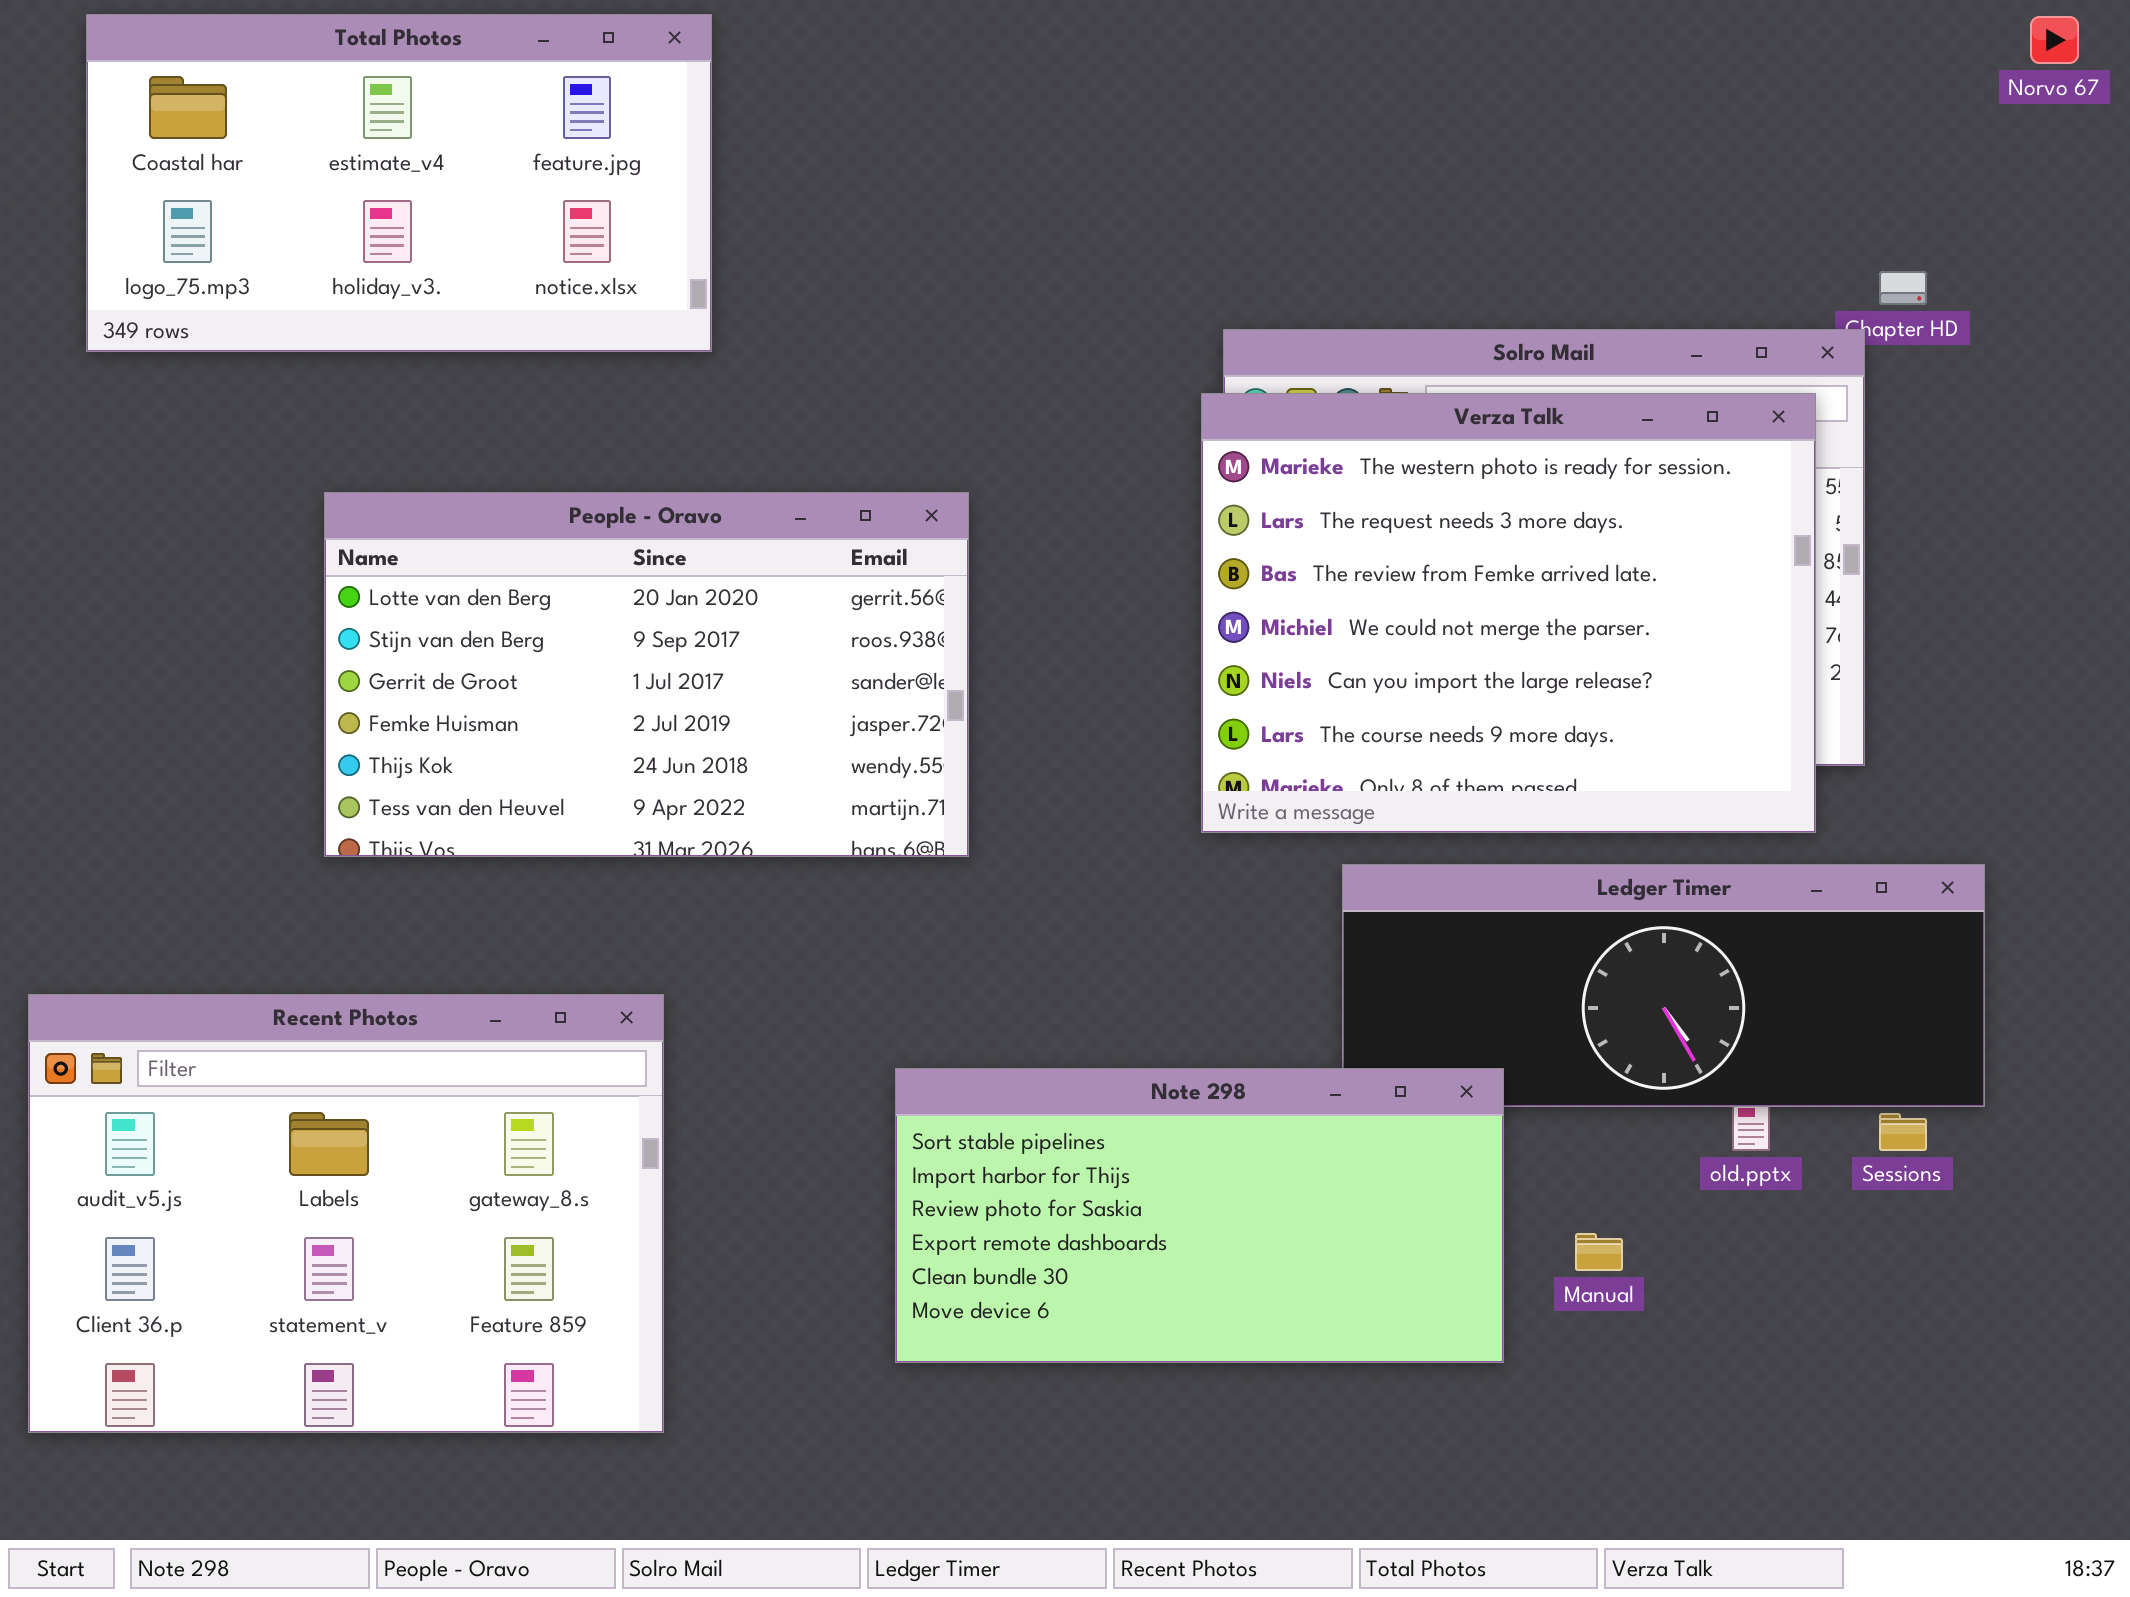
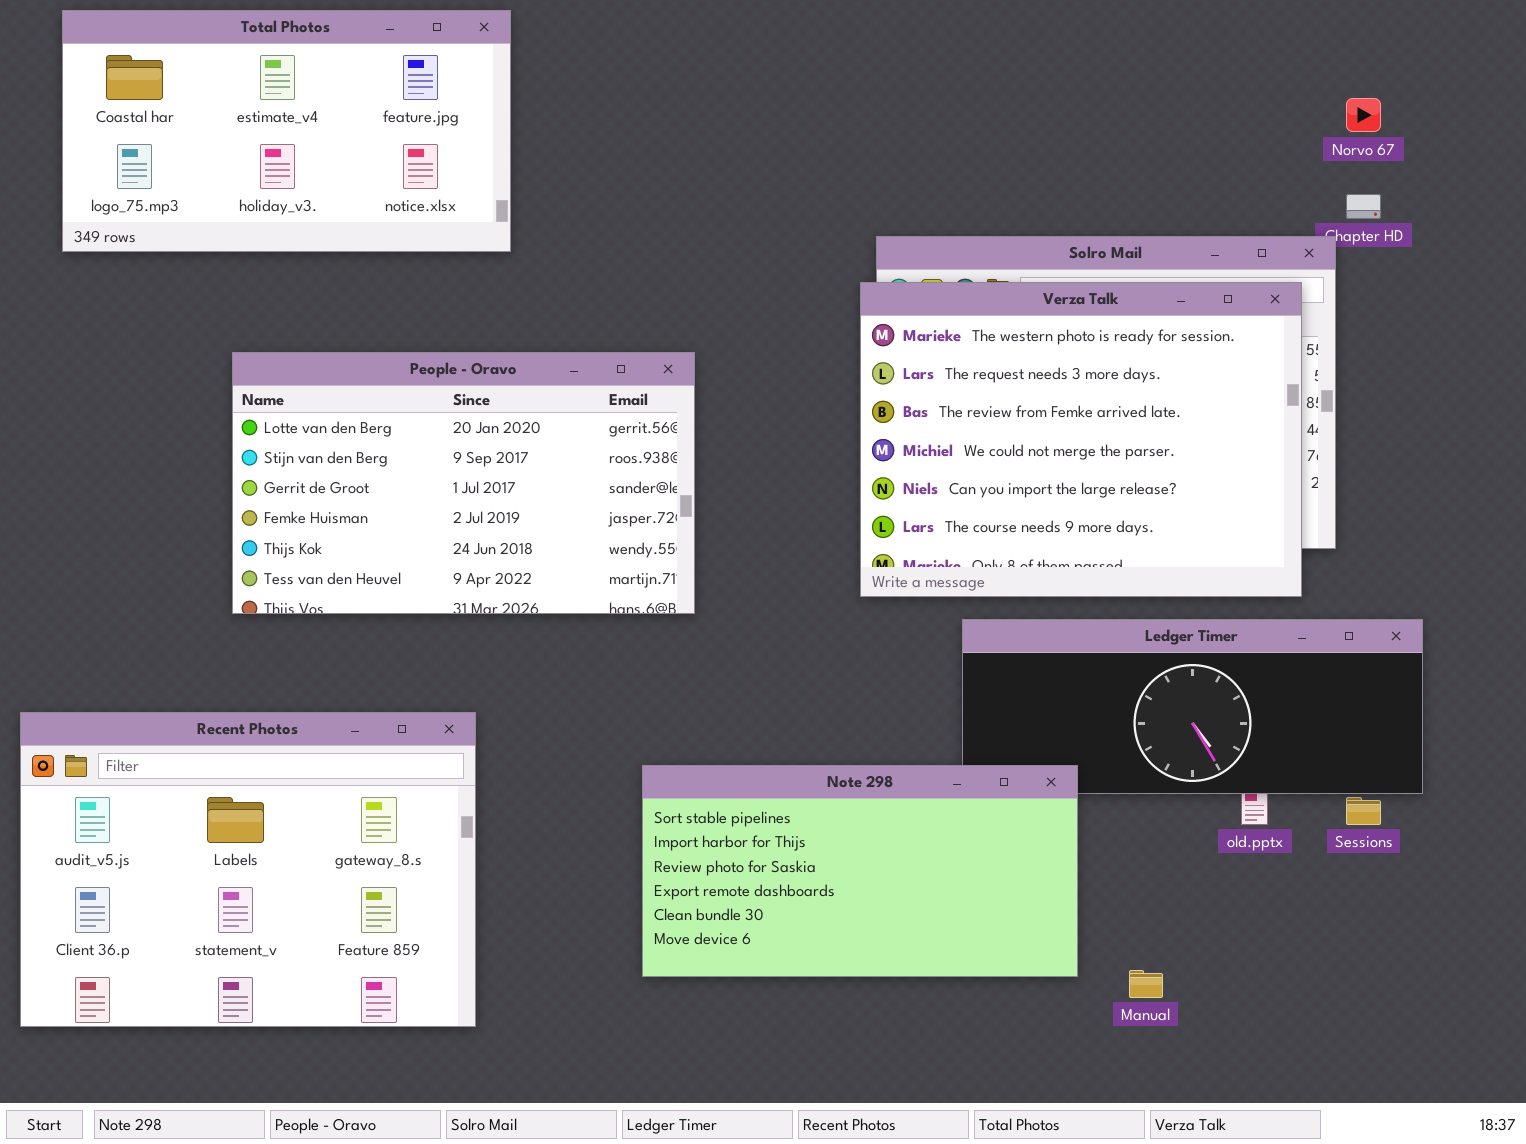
Norvo 67: [2030,16,2079,64] -> [1346,98,1381,132], moved
Manual: [1575,1233,1623,1271] -> [1129,970,1163,998], moved

